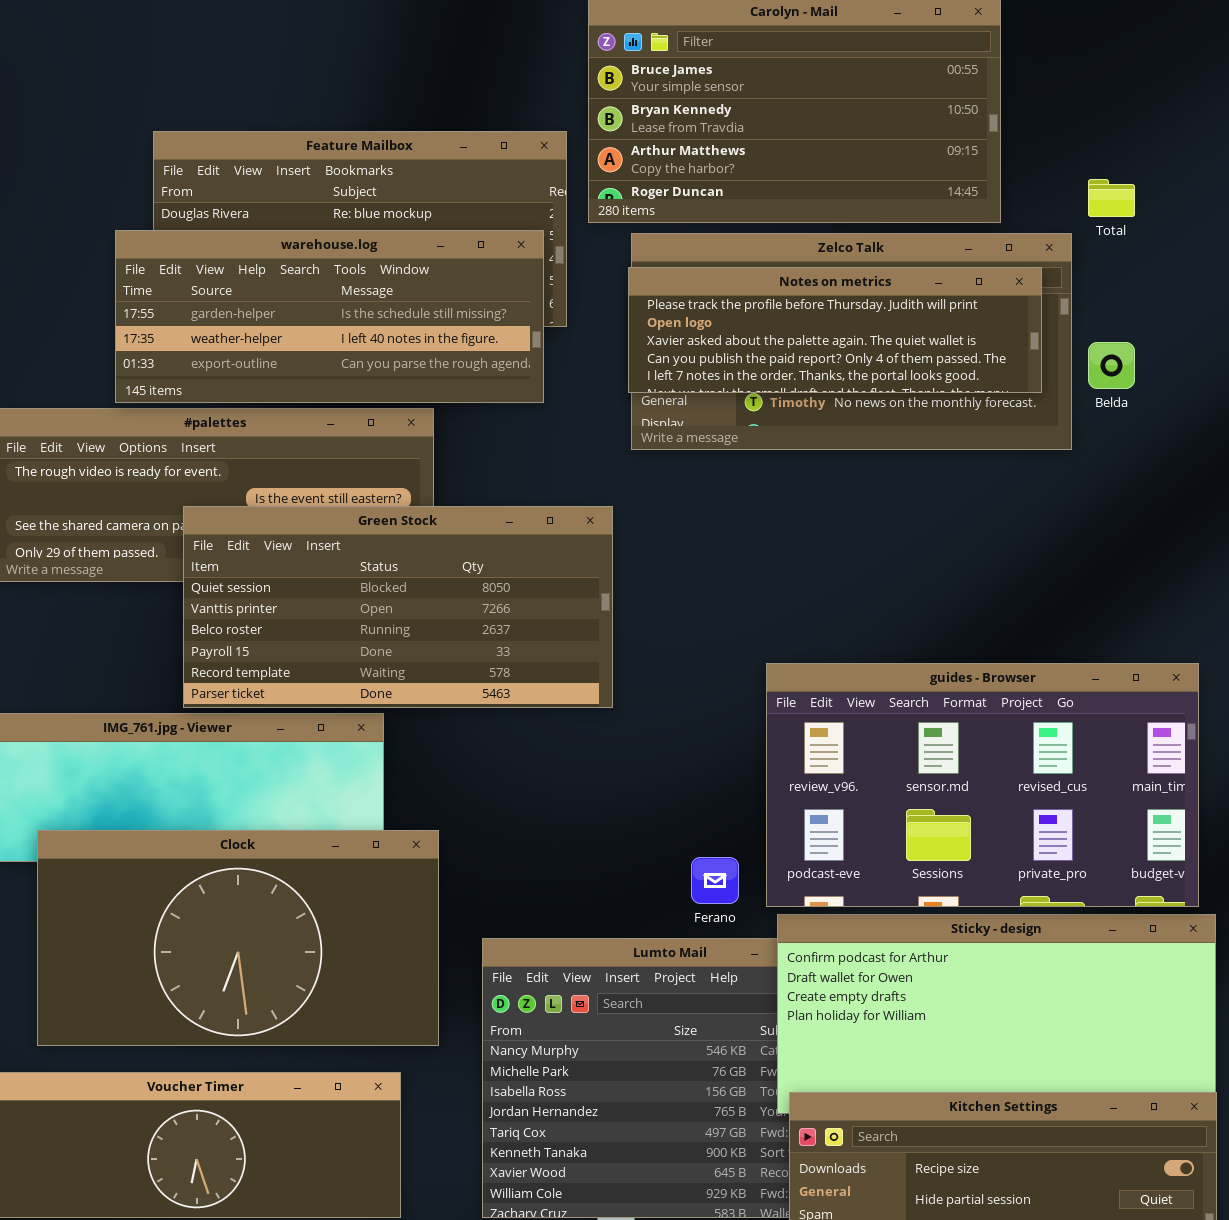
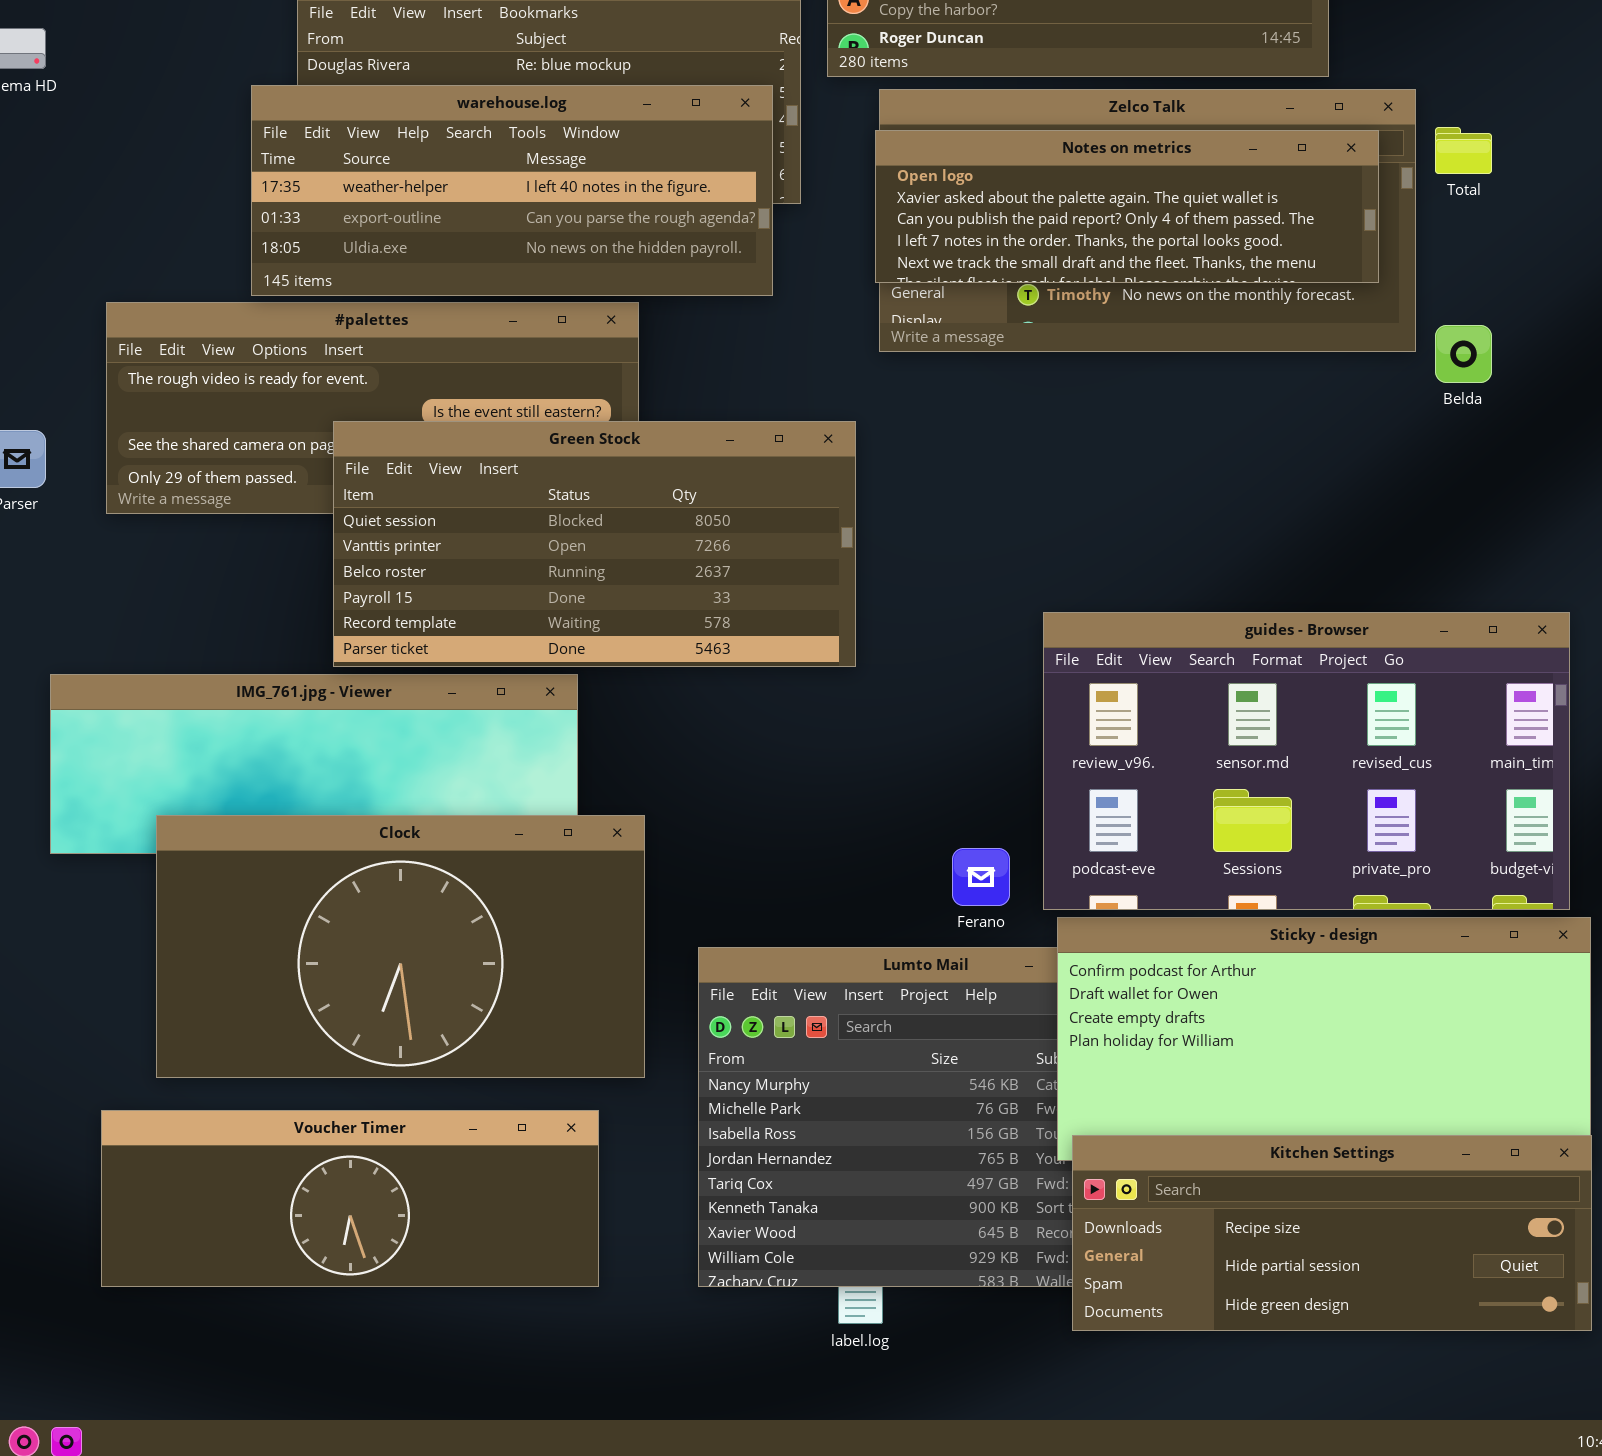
Total: [1088,179,1135,217] -> [1435,127,1492,174], moved
warehouse.log: [115,230,544,403] -> [251,85,773,296], scrolled down 1 row
Notes on metrics: [628,267,1042,393] -> [875,130,1379,283], scrolled down 1 row
Belda: [1088,342,1135,389] -> [1435,325,1492,383], moved

